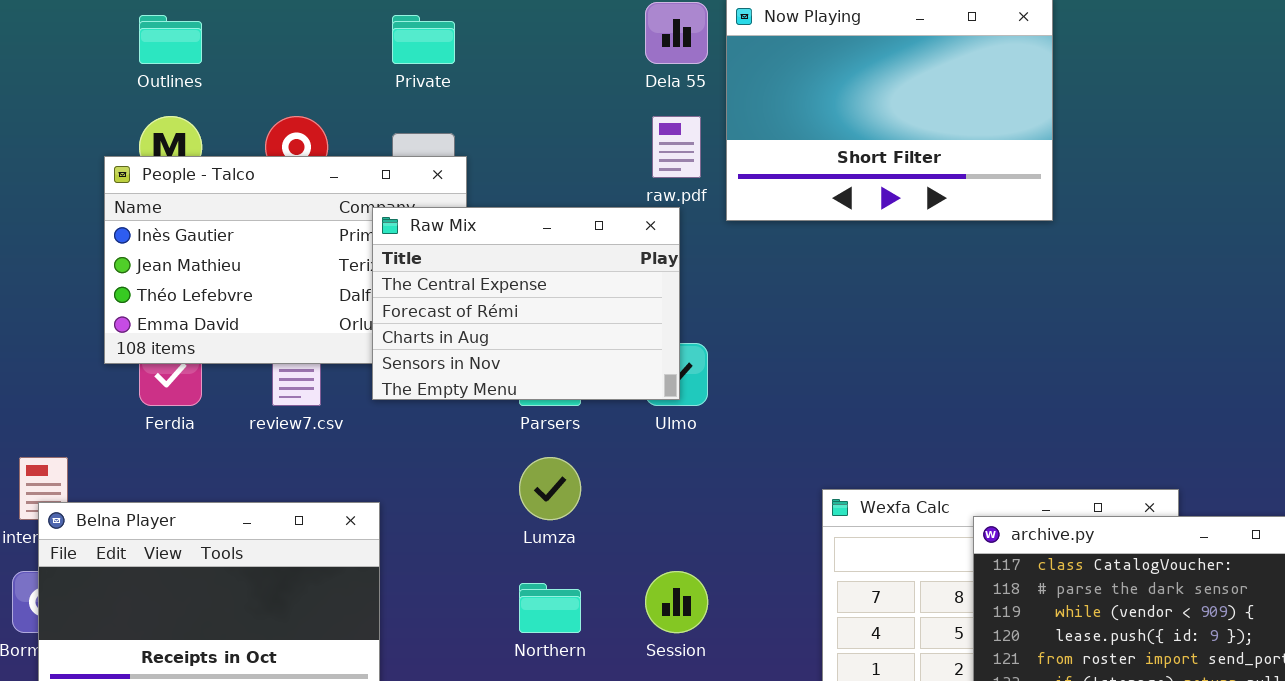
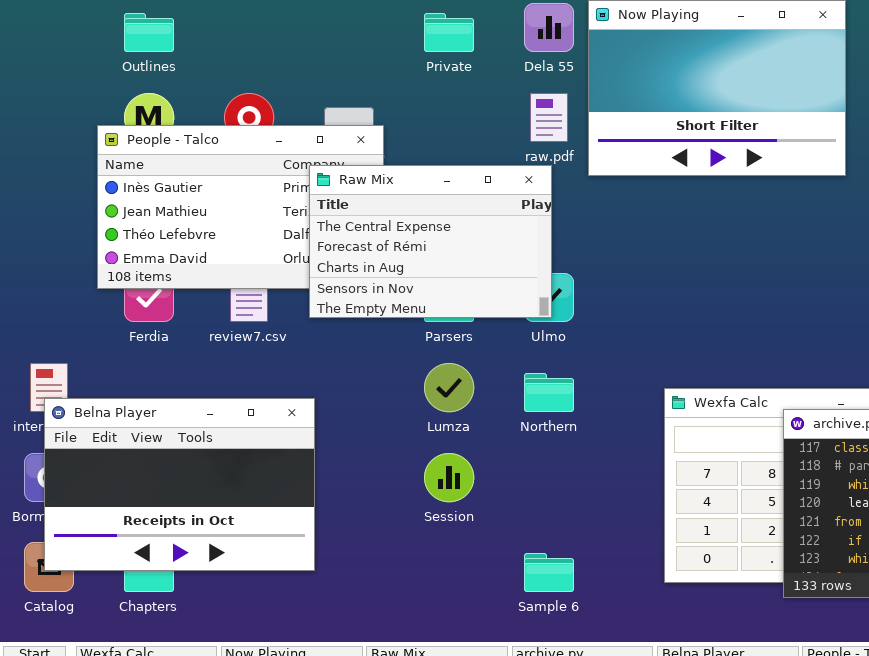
Private: [392,15,455,64] -> [424,13,474,52], moved
Session: [645,571,708,633] -> [424,453,474,502], moved
Northern: [519,583,581,633] -> [524,373,574,412], moved

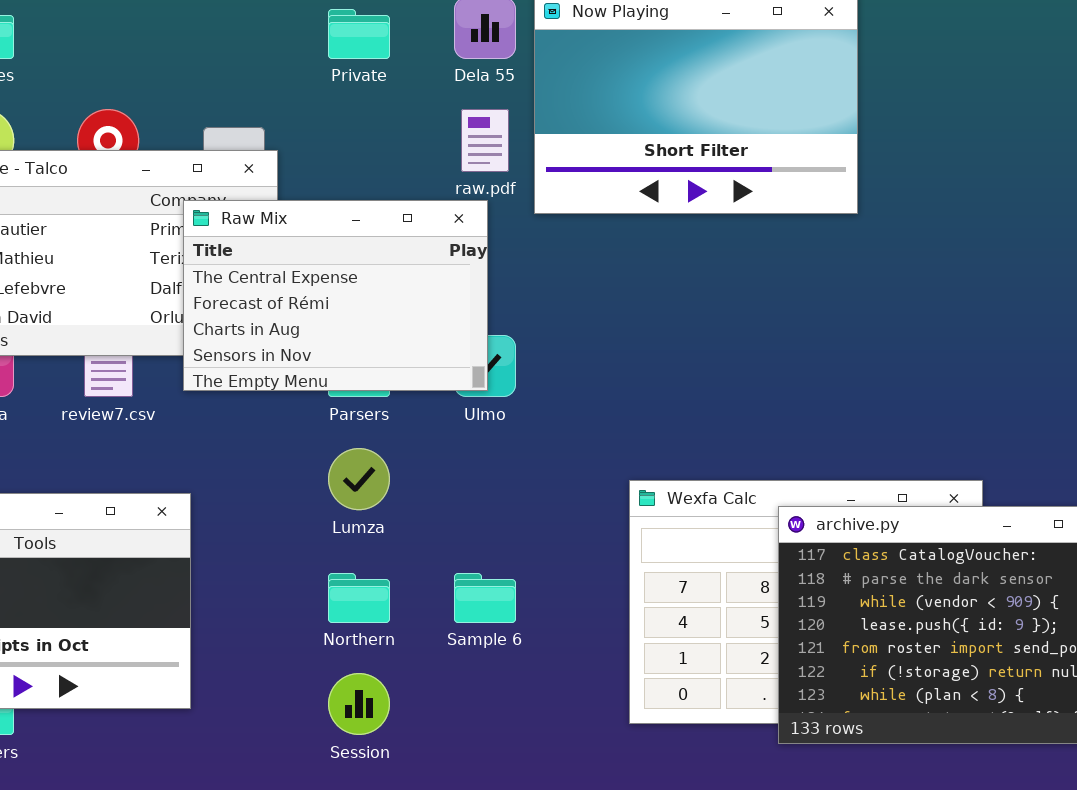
Northern: [524,373,574,412] -> [328,573,390,623], moved
Session: [424,453,474,502] -> [328,673,390,735], moved
Sample 6: [524,553,574,592] -> [454,573,516,623], moved

